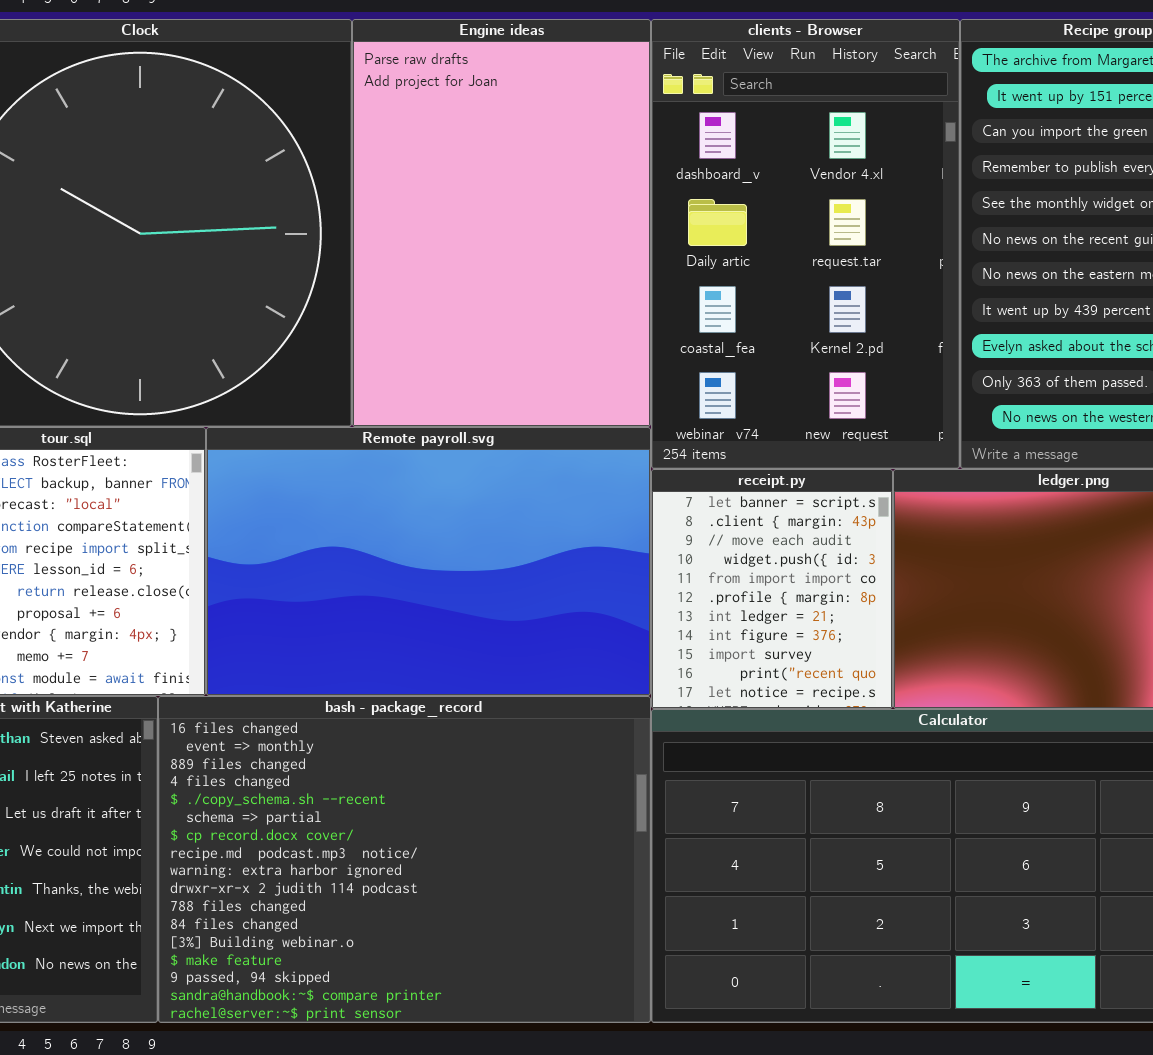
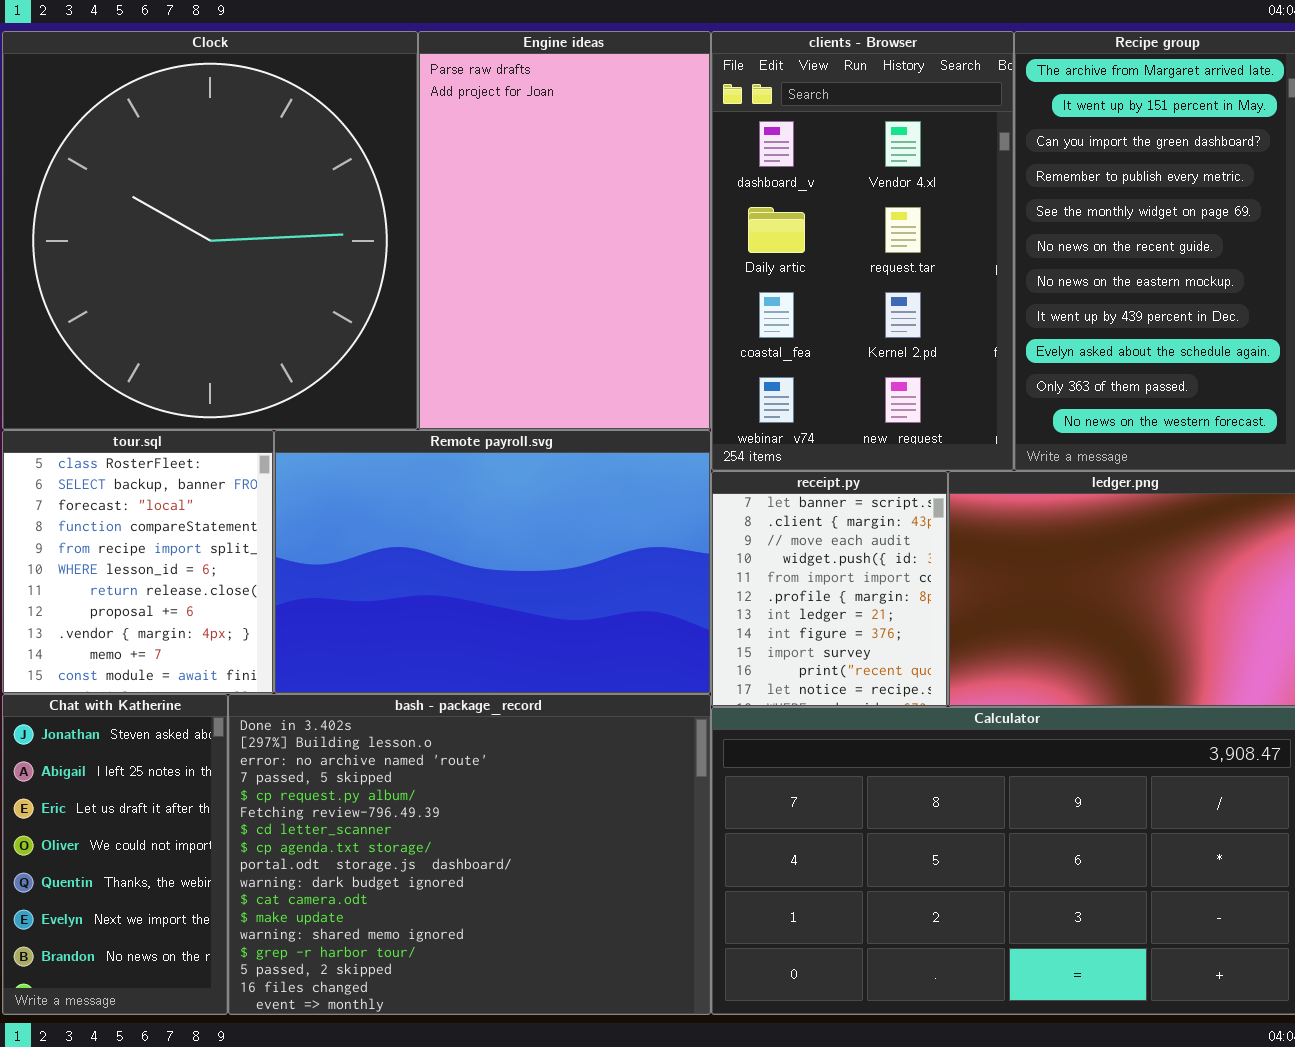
bash - package_record: [158,696,651,1023] -> [228,694,711,1015], scrolled up 15 rows

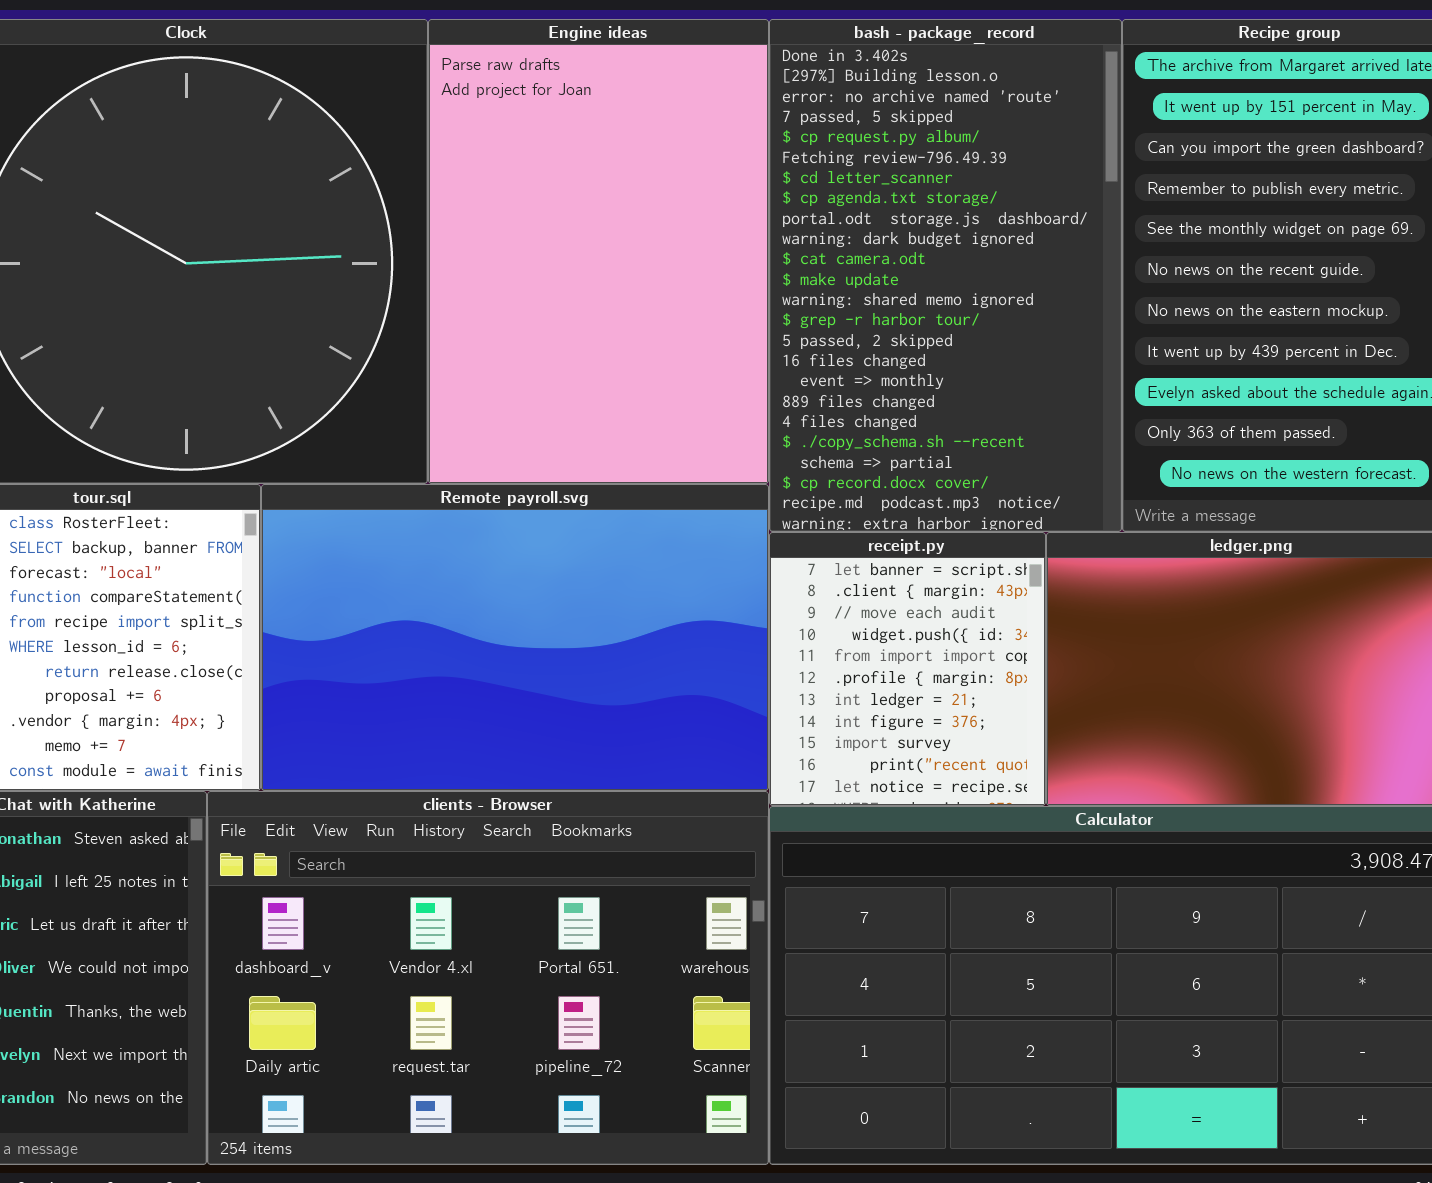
clients - Browser: [711,31,1014,471] -> [207,791,769,1165], moved, resized
bash - package_record: [228,694,711,1015] -> [769,19,1122,532], moved, resized

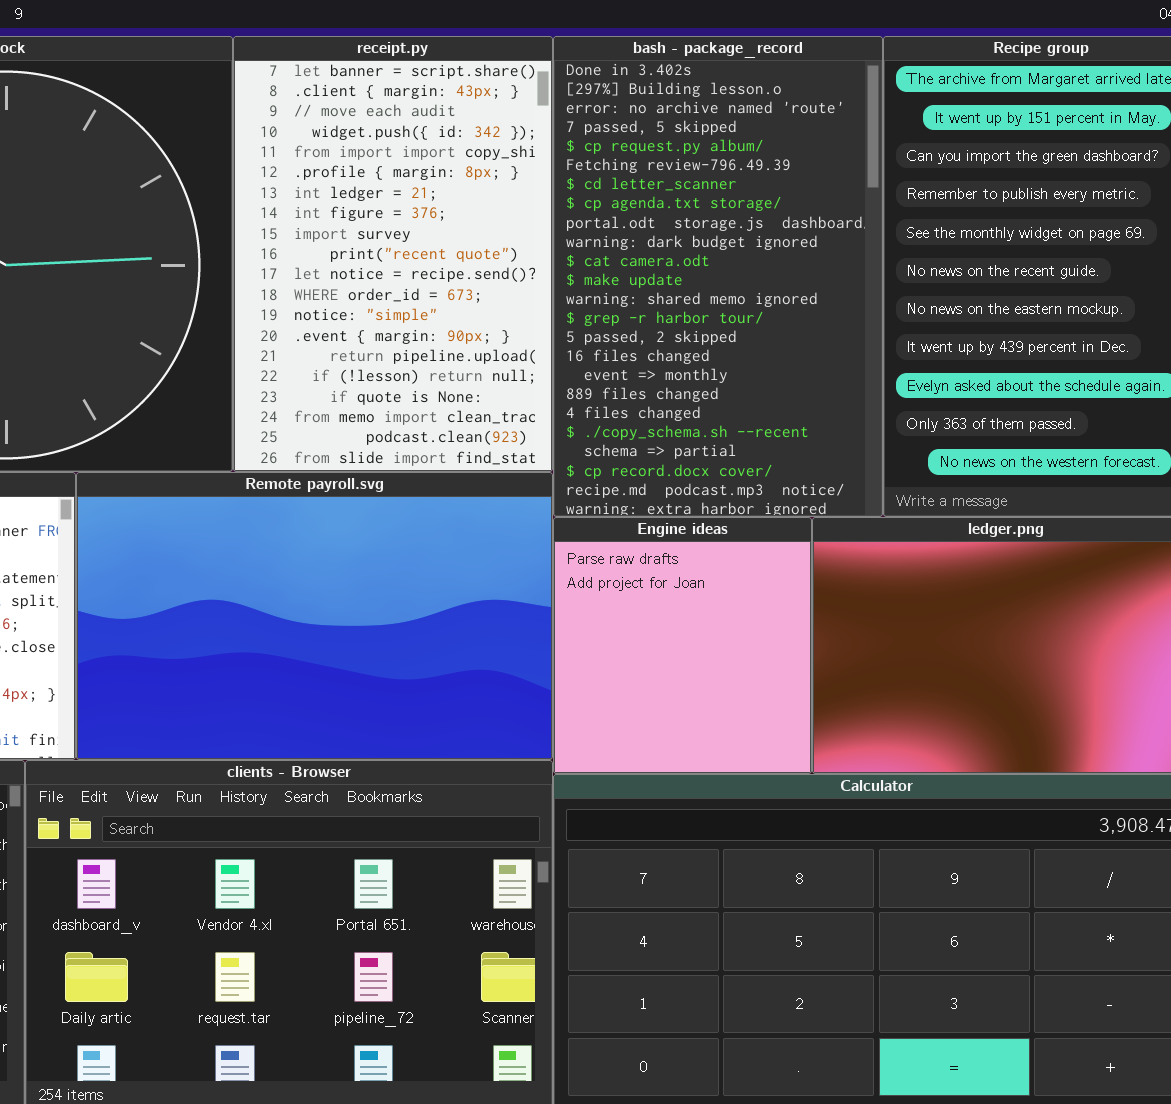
Engine ideas: [428,19,769,484] -> [553,517,812,774], moved, resized
receipt.py: [769,532,1046,806] -> [233,36,553,472], moved, resized

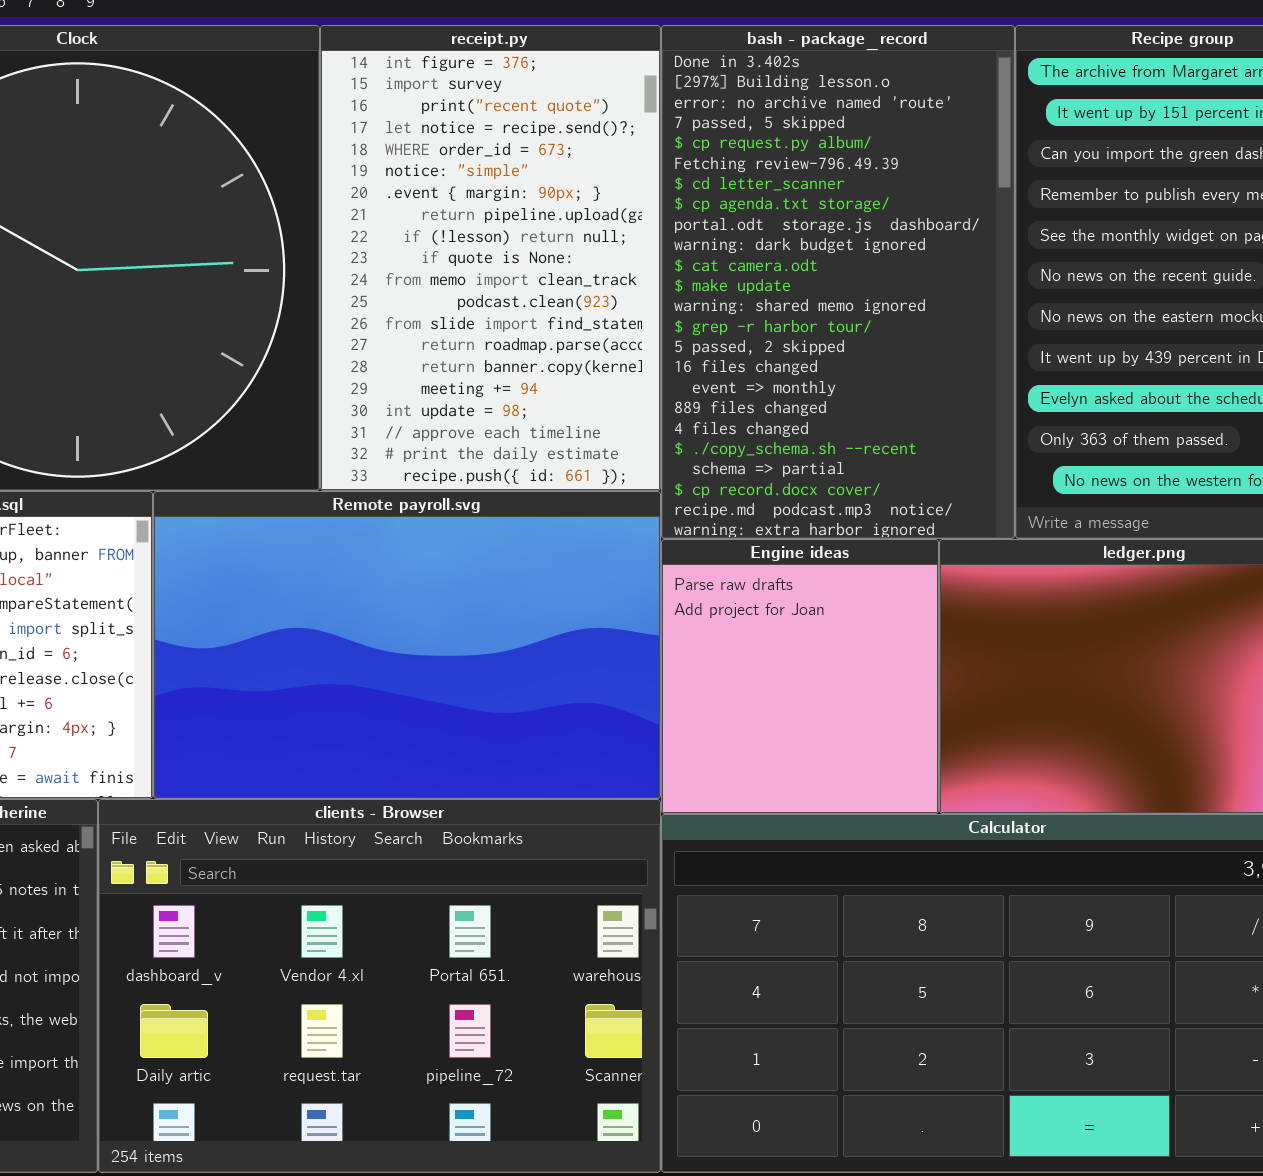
receipt.py: [233,36,553,472] -> [320,25,661,491], scrolled down 7 rows

